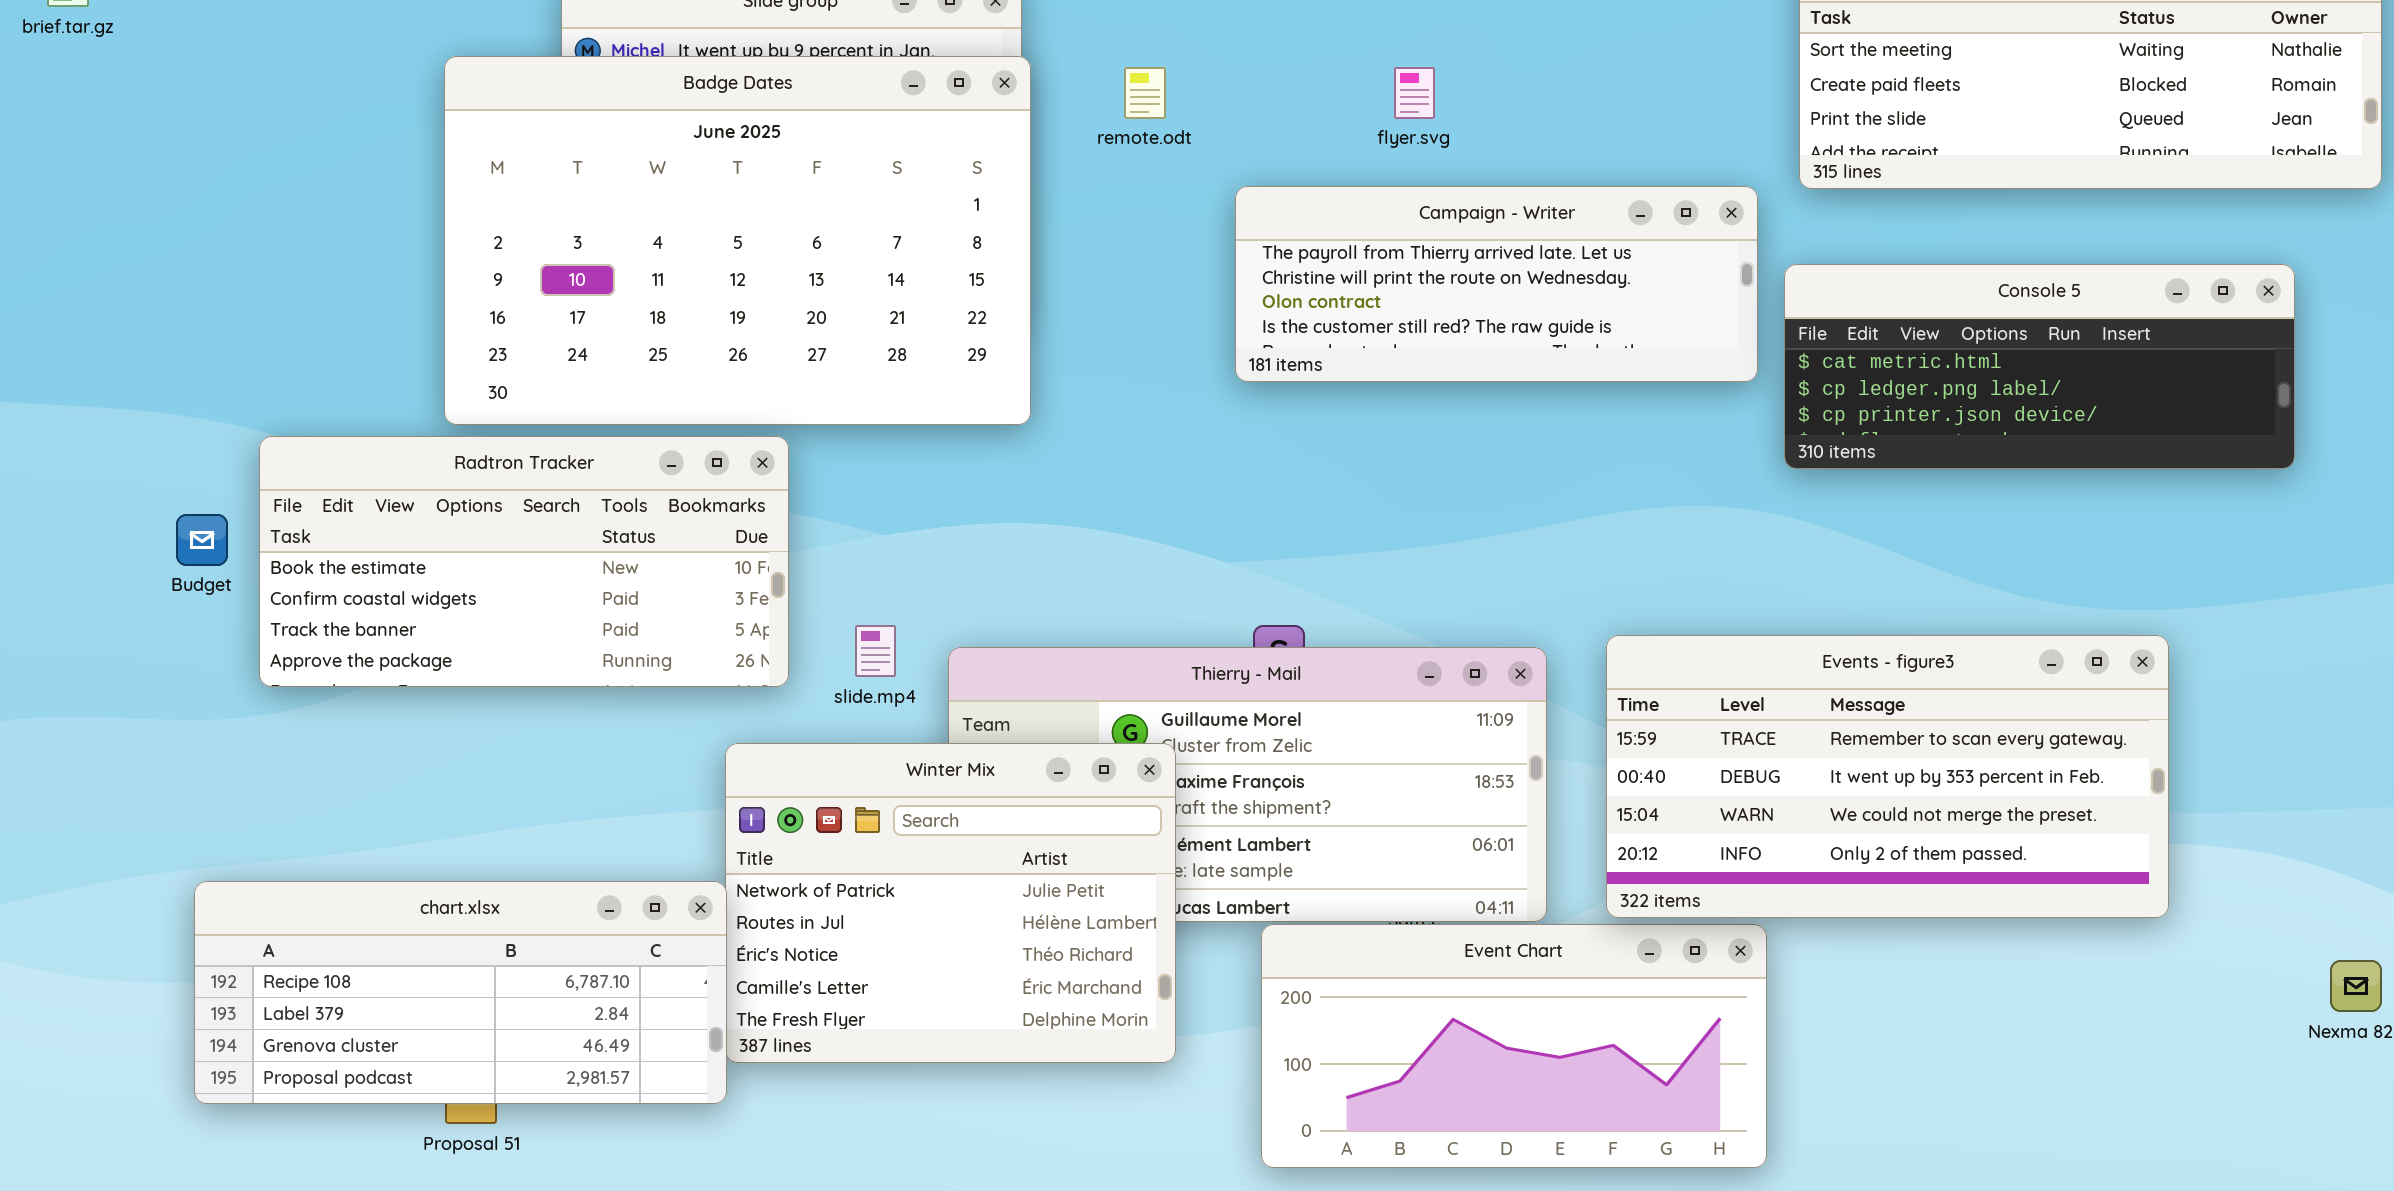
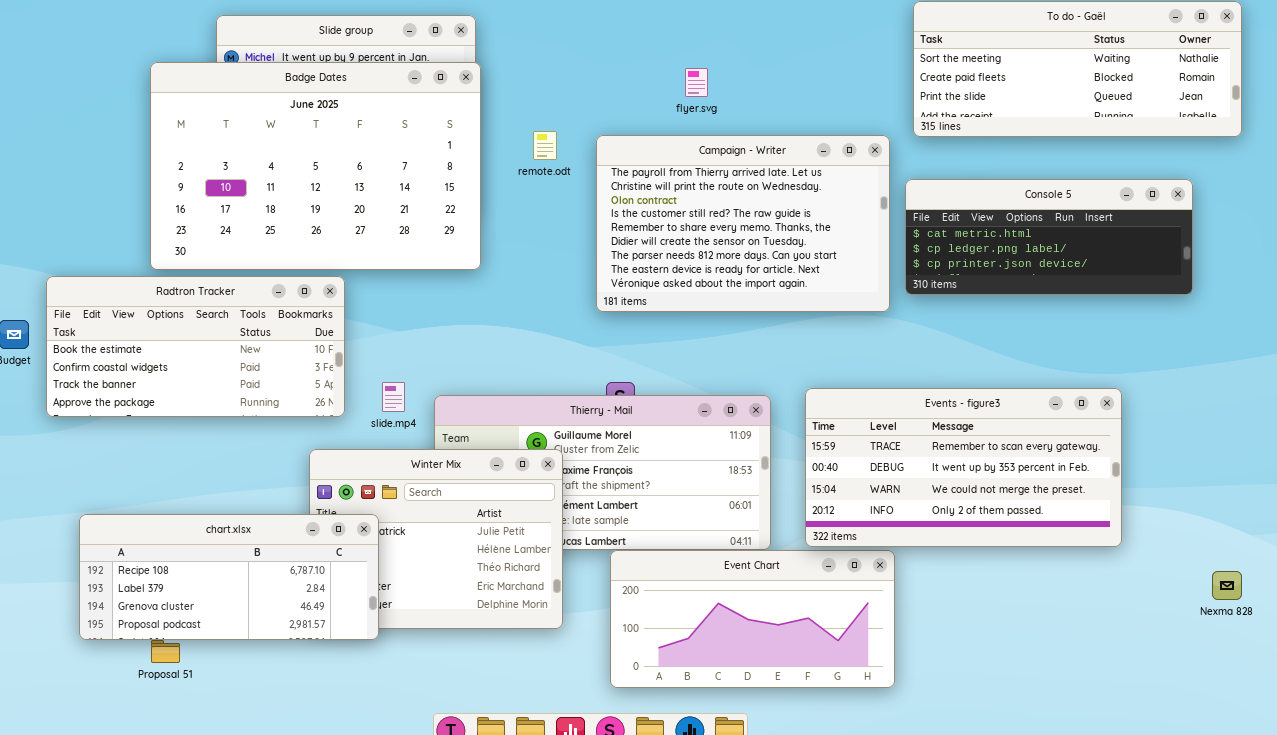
remote.odt: [1124,67,1166,119] -> [533,131,557,160], moved
Campaign - Writer: [1235,186,1758,382] -> [596,135,890,312], resized
chart.xlsx: [194,881,727,1104] -> [79,514,379,640], moved

